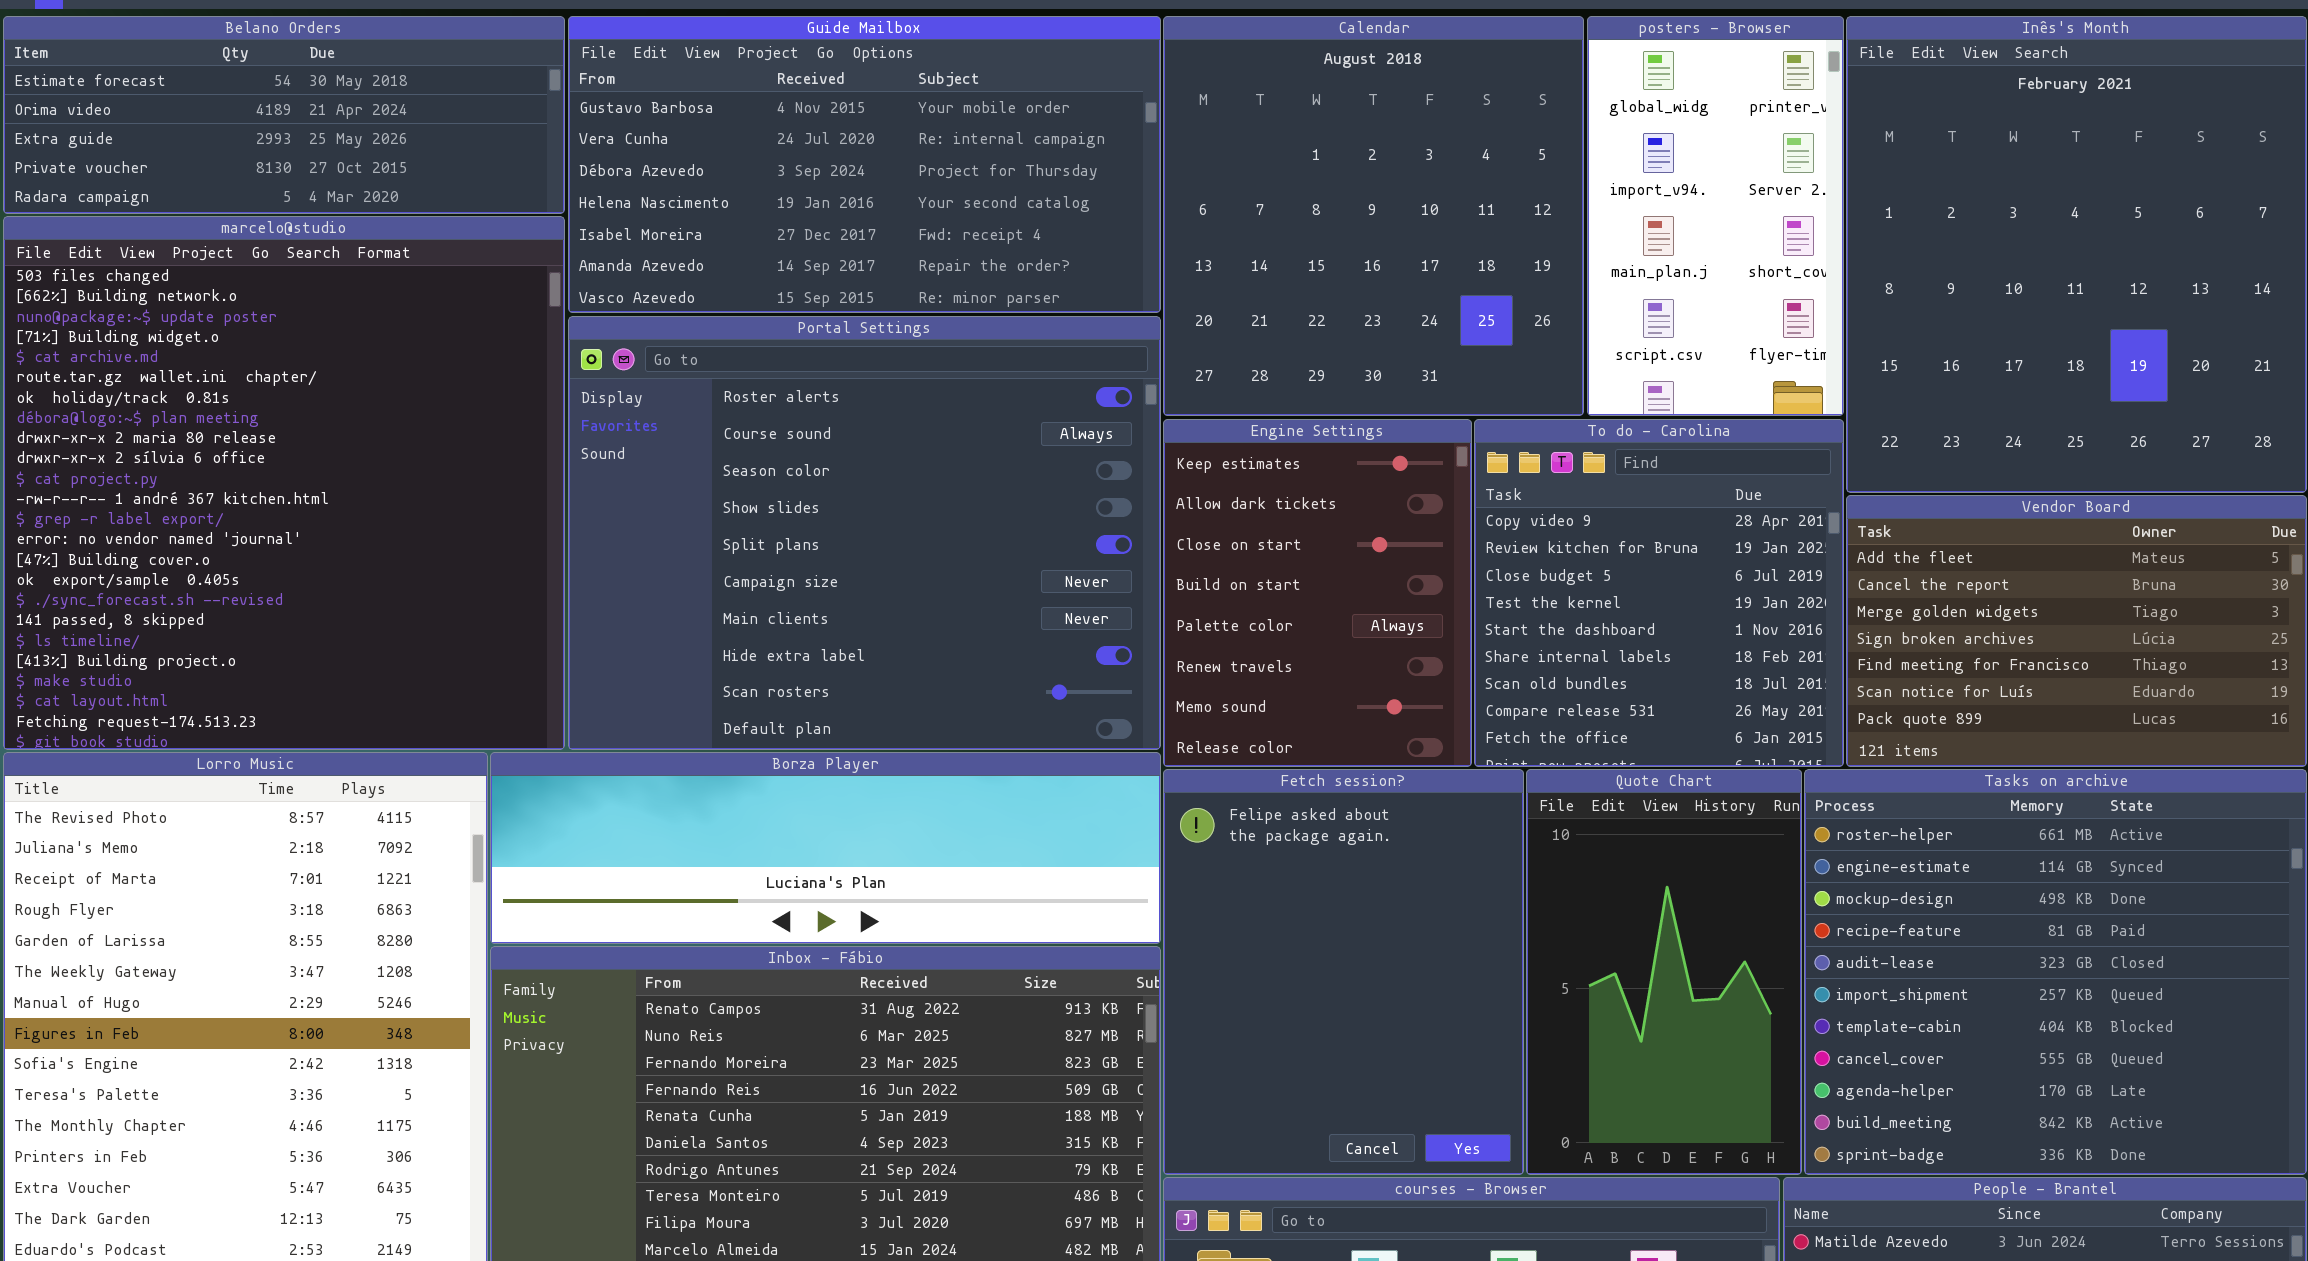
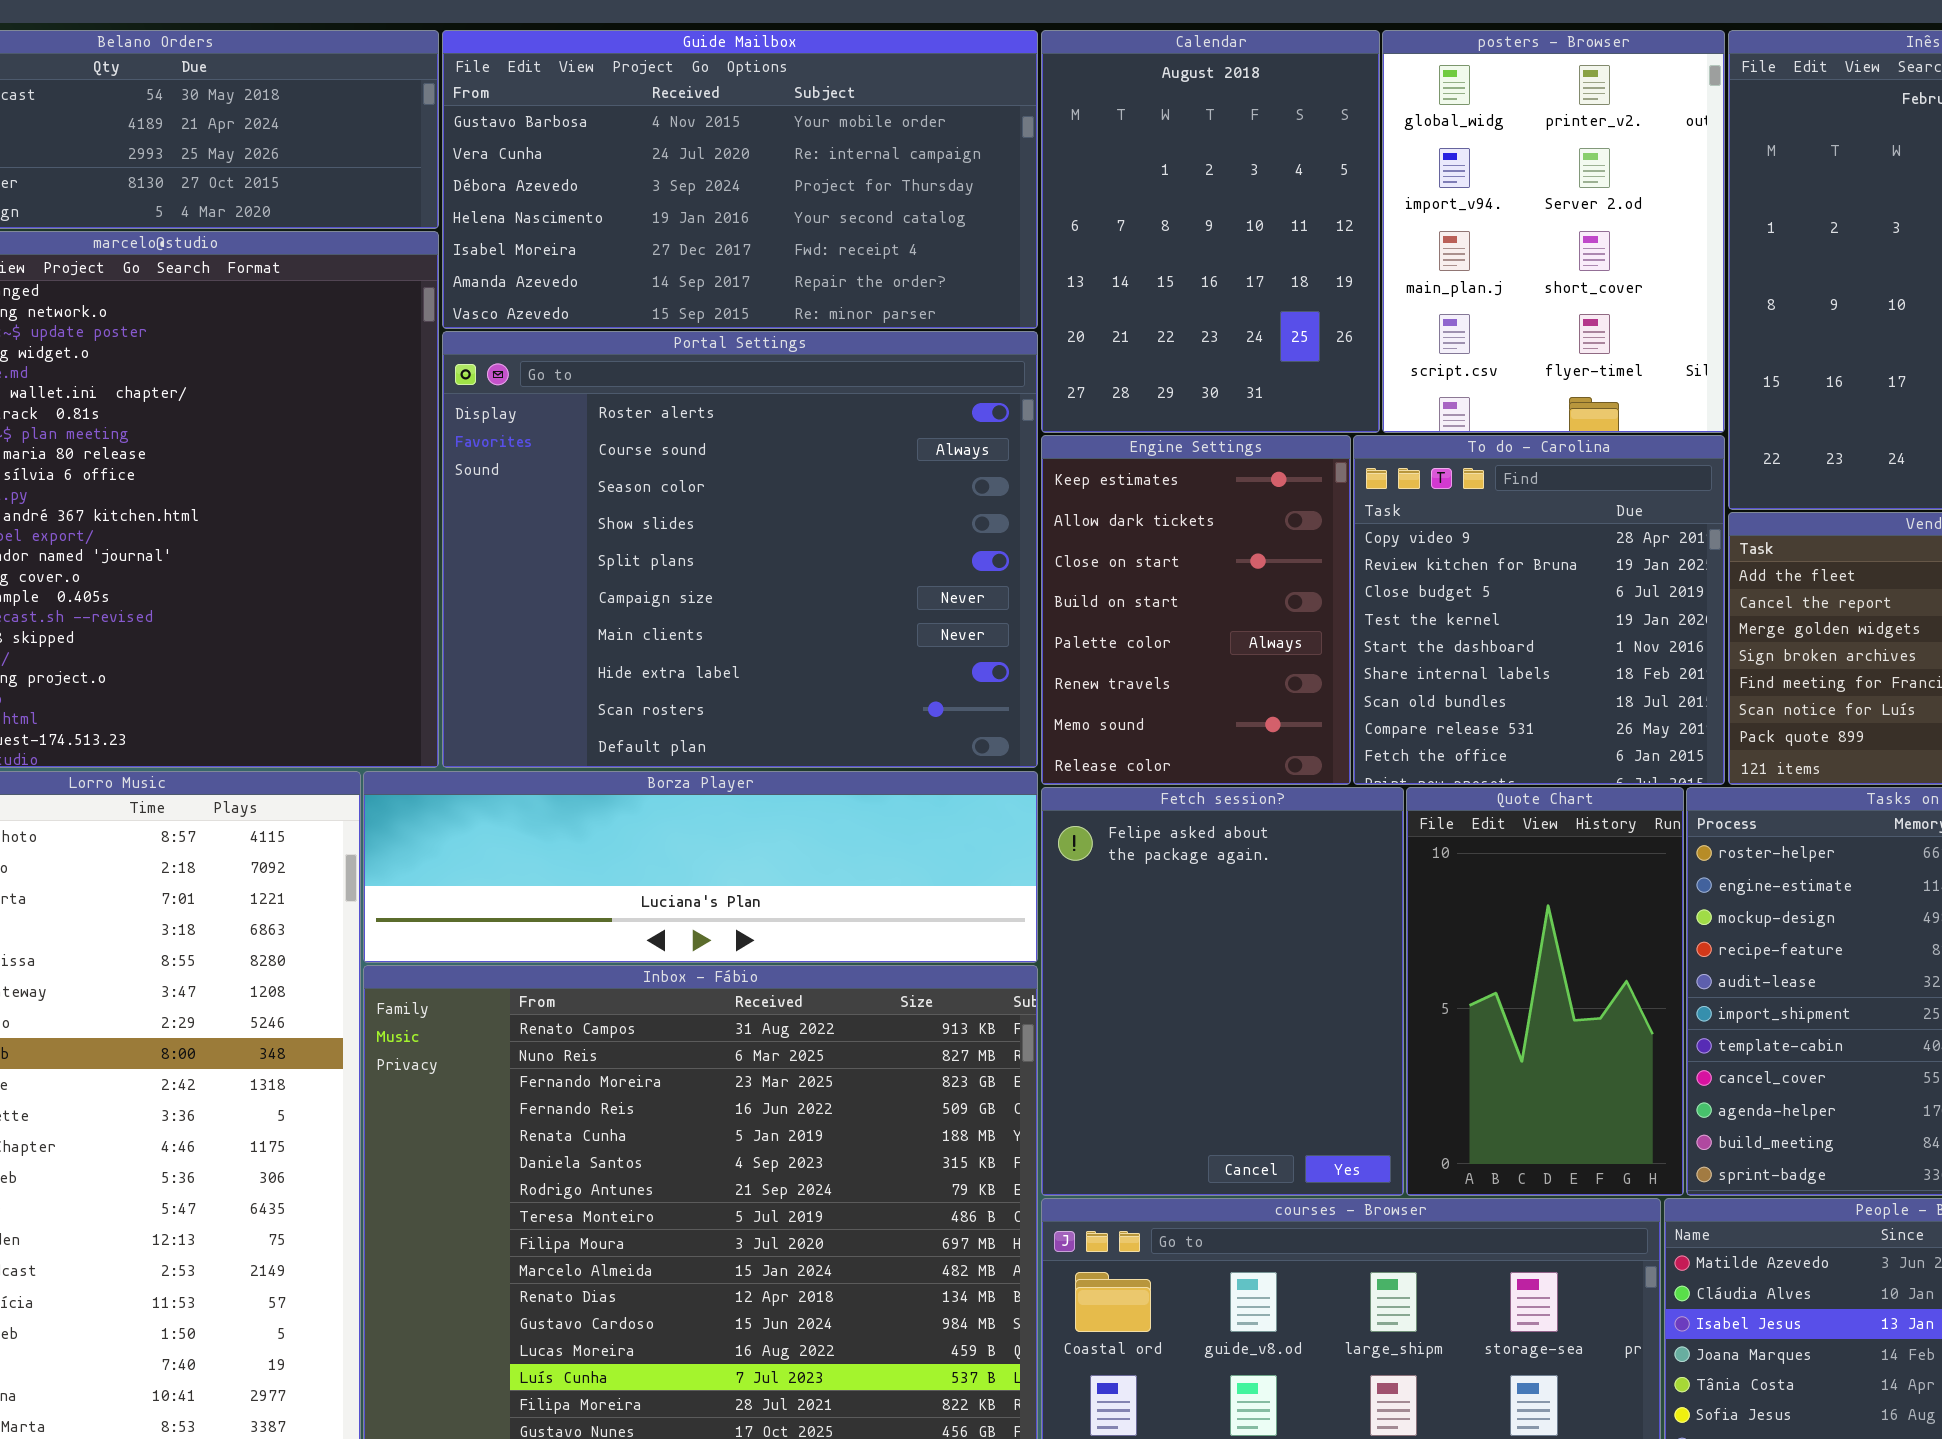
Calendar: [1163,16,1584,416] -> [1041,30,1380,433], resized
posters - Browser: [1587,16,1844,416] -> [1382,30,1725,433], resized

